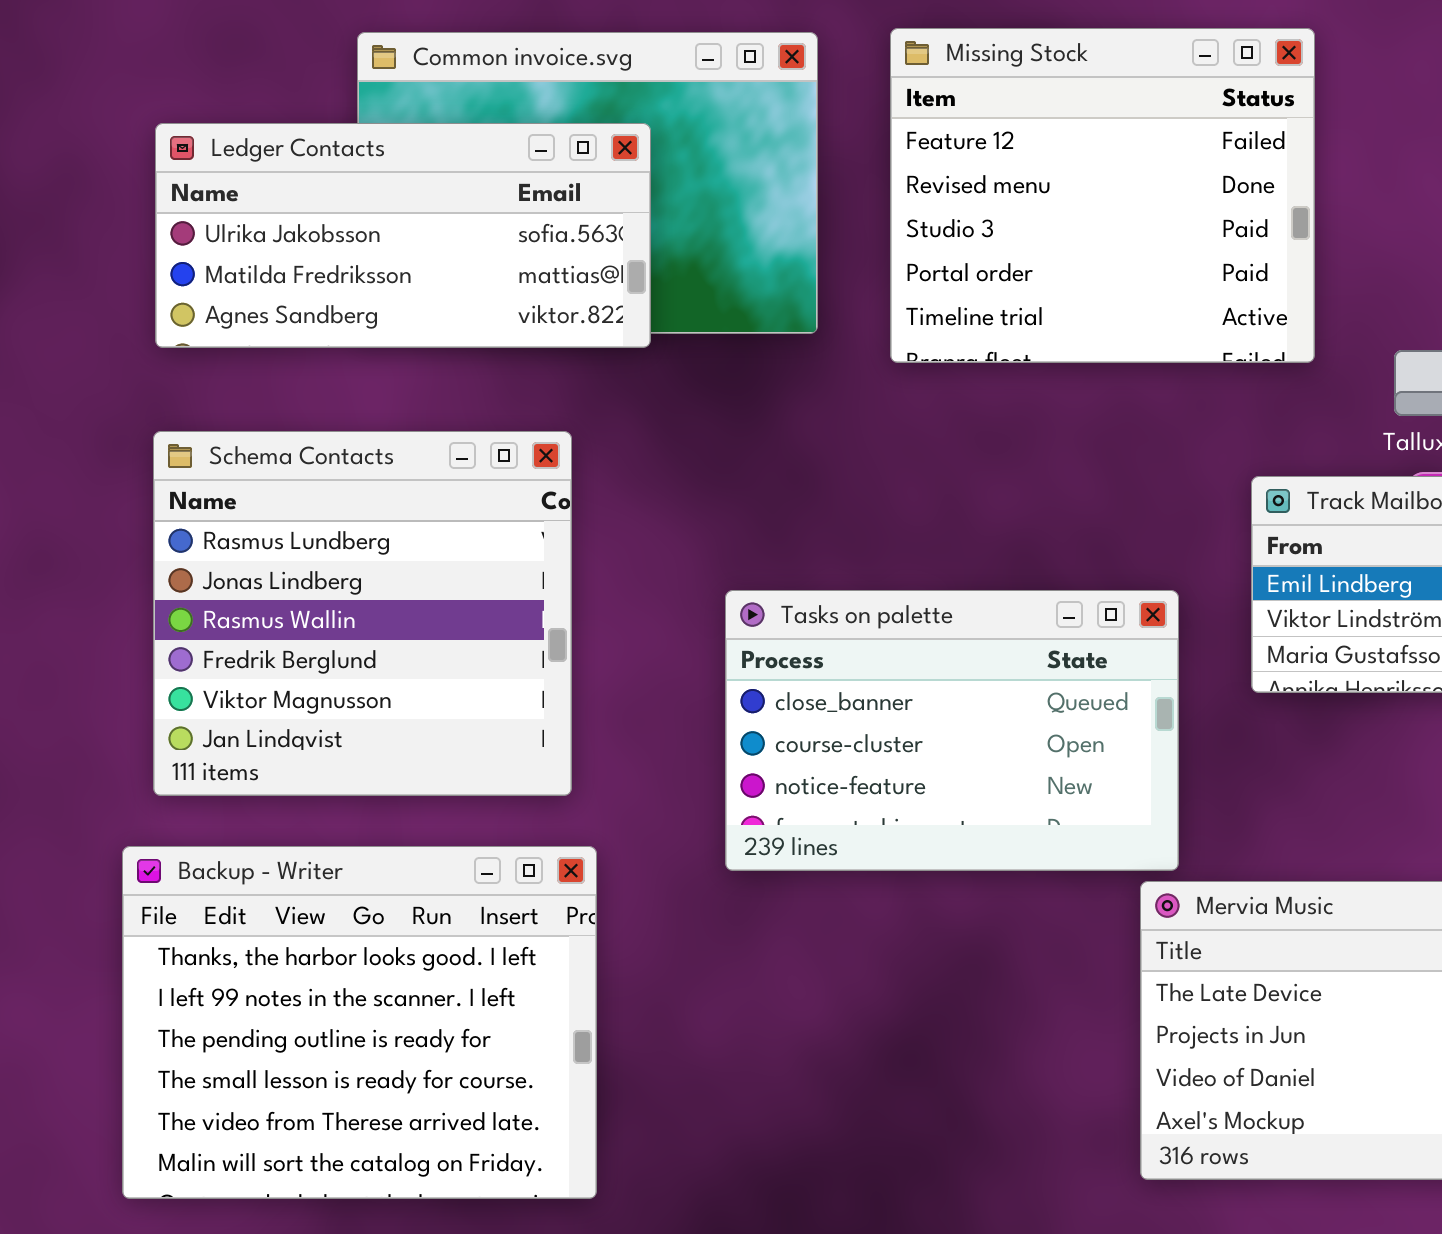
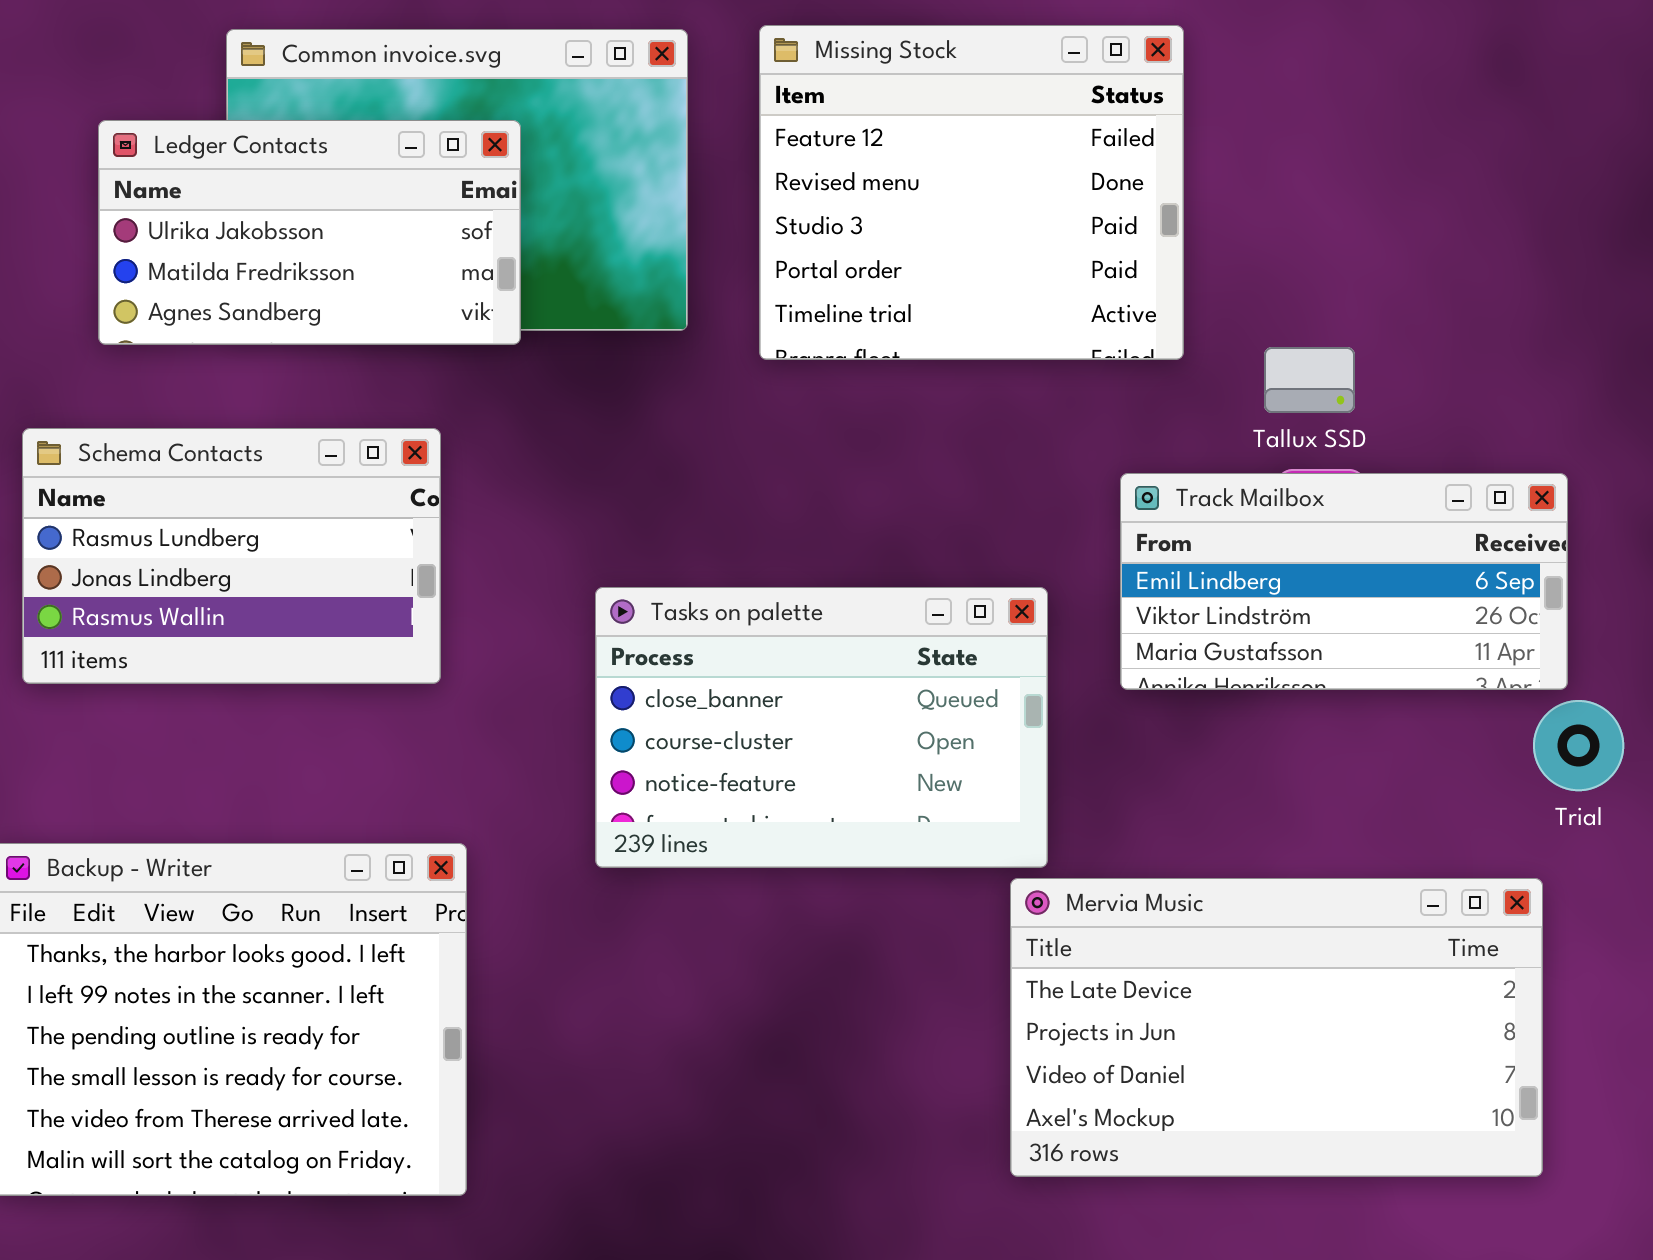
Ledger Contacts: [155,123,651,348] -> [98,120,521,345], resized
Schema Contacts: [153,431,572,796] -> [22,428,441,684], resized

